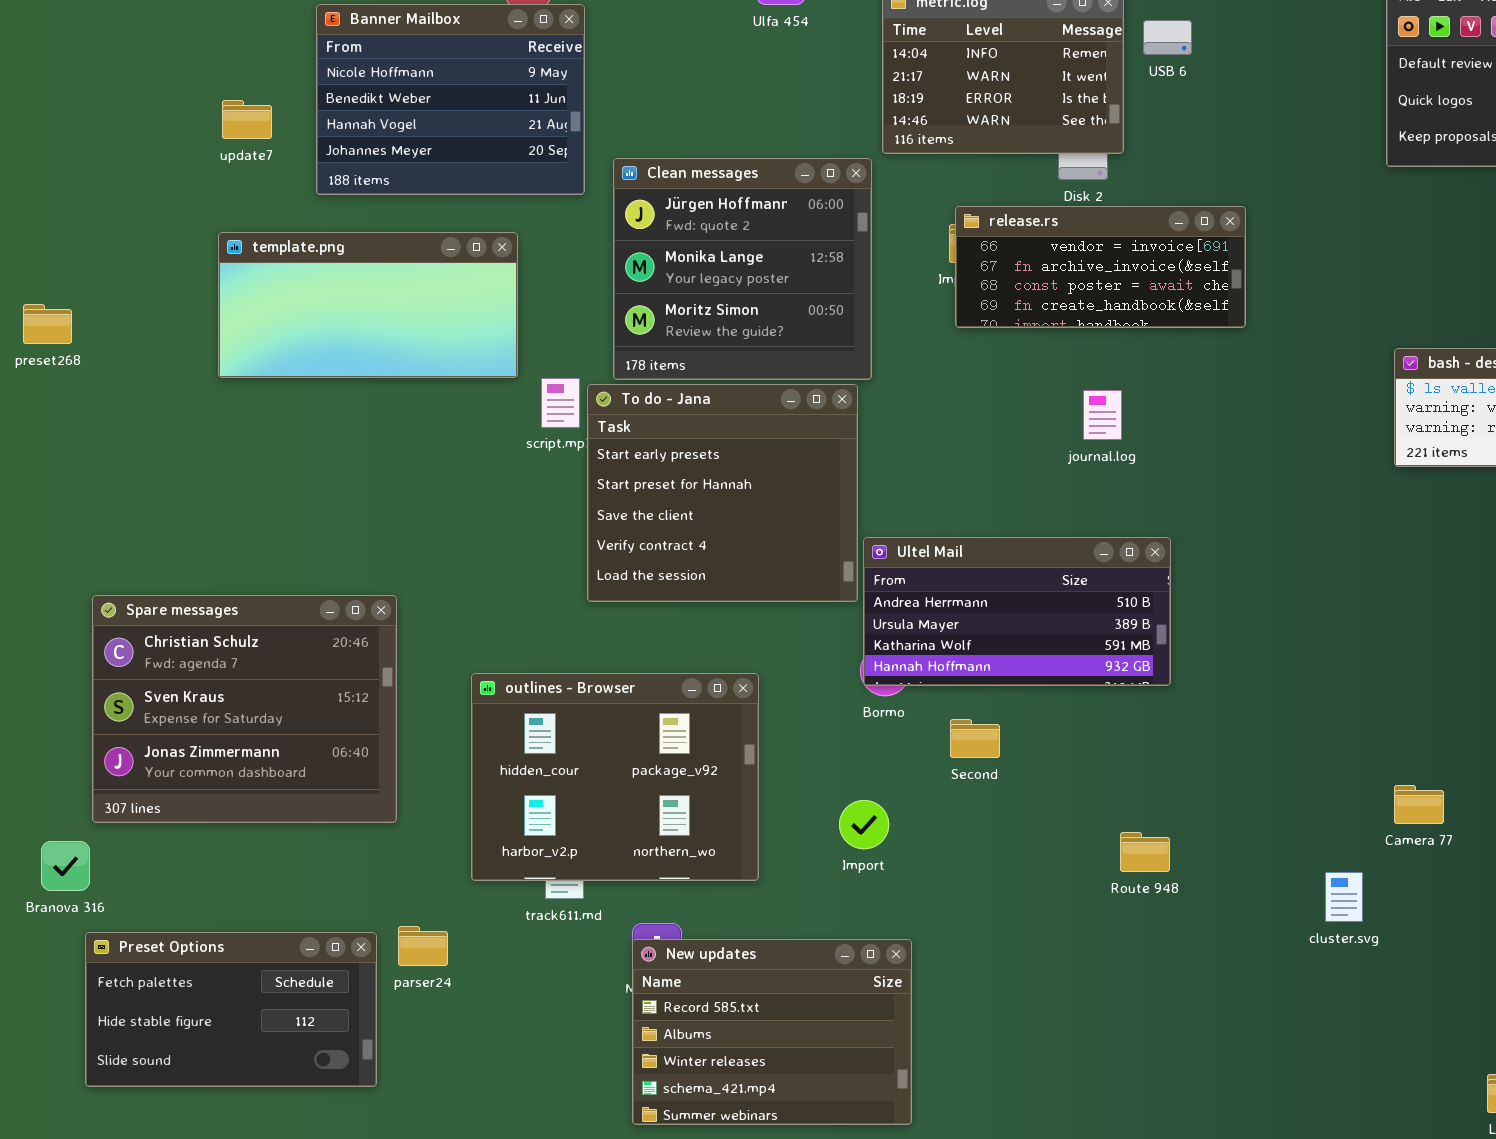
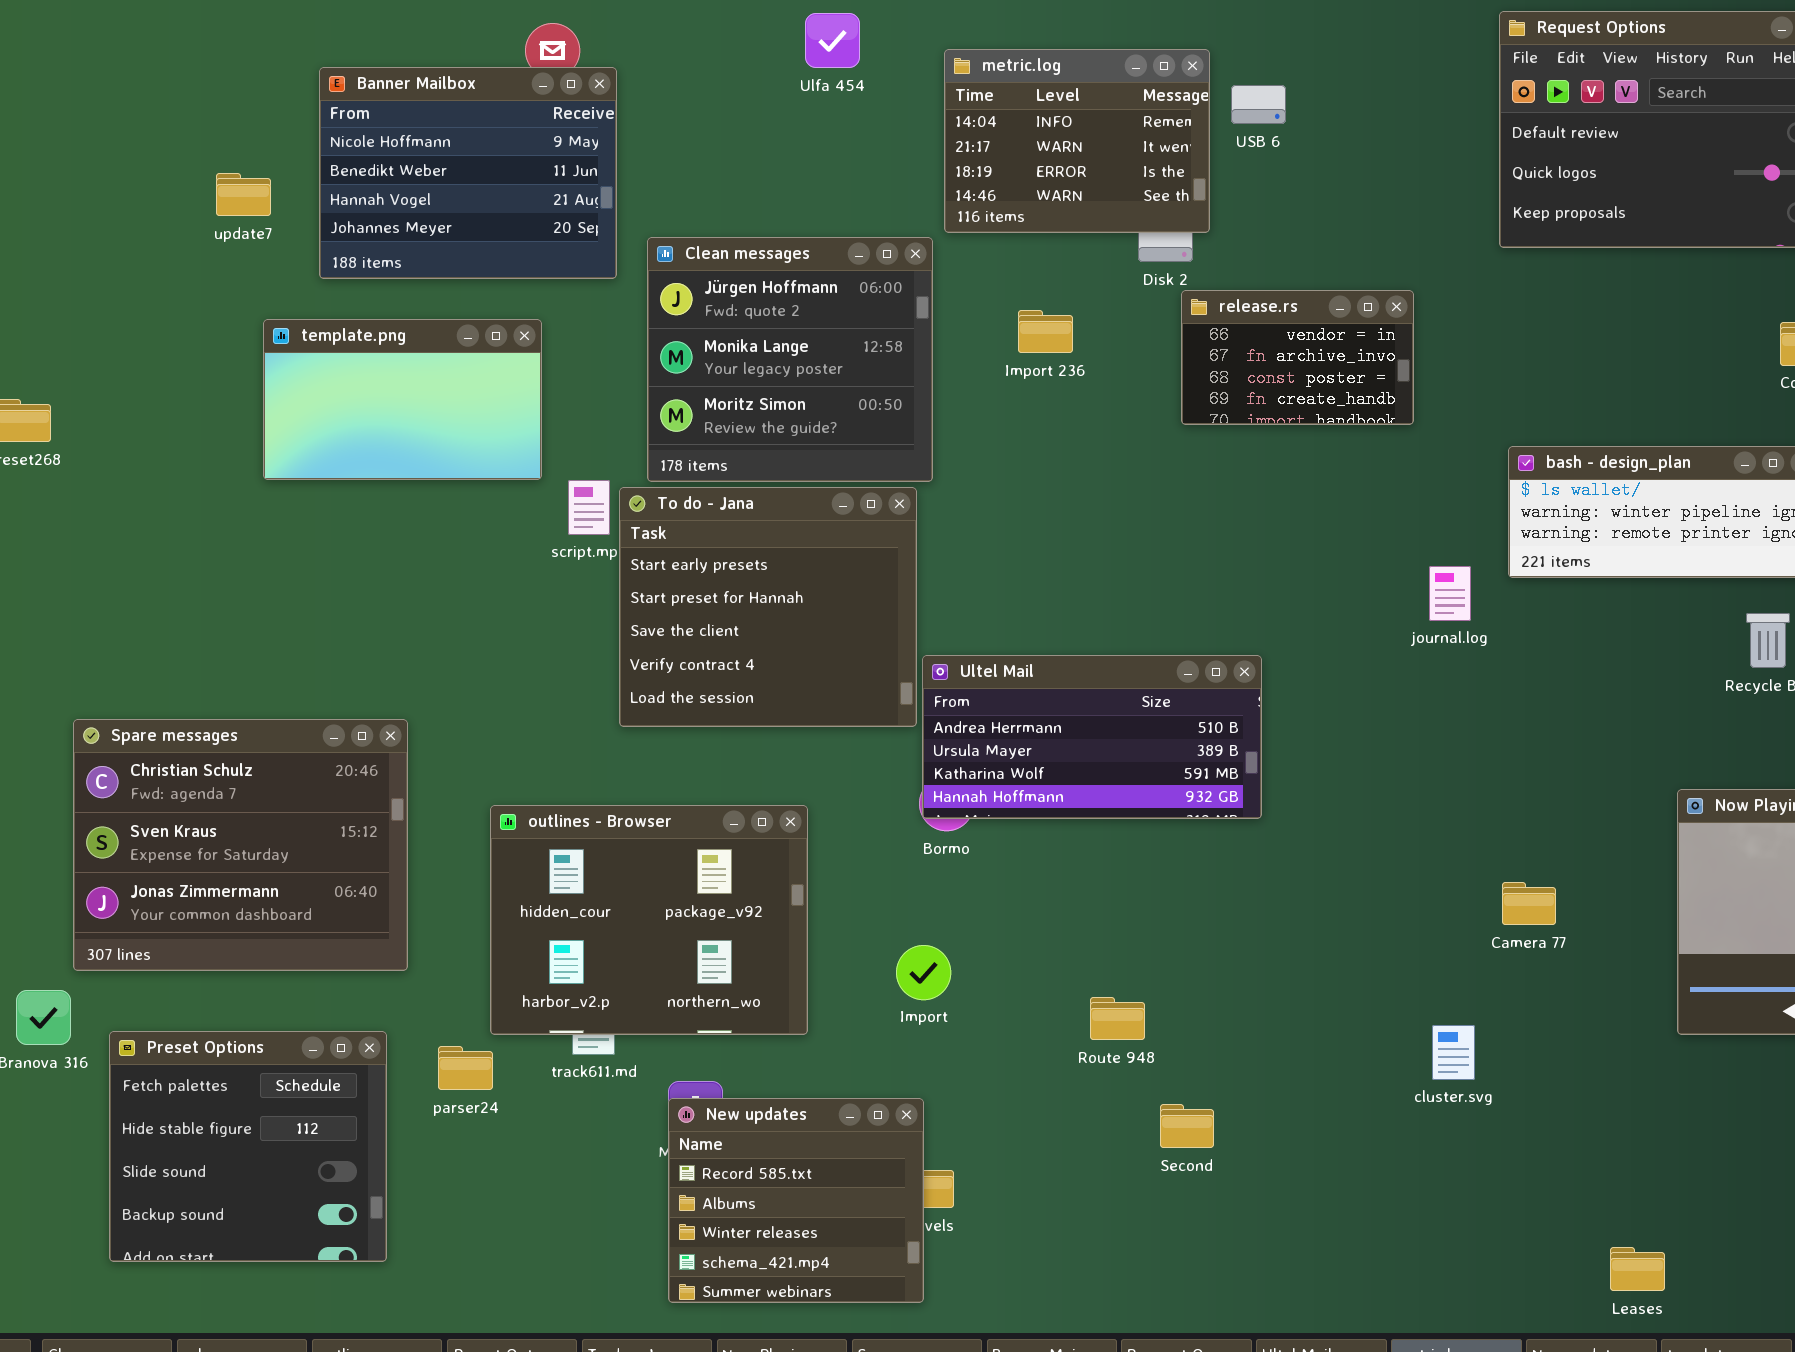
release.rs: [955,206,1246,328] -> [1181,290,1414,425], moved, resized
template.png: [218,232,518,378] -> [263,319,542,480], resized
journal.log: [1083,390,1122,440] -> [1429,566,1471,621], moved
Second: [950,719,1000,758] -> [1160,1104,1214,1148], moved
Camera 77: [1394,785,1444,824] -> [1502,882,1556,925], moved
Route 948: [1120,832,1170,872] -> [1090,997,1145,1040], moved
parser24: [398,926,448,966] -> [438,1046,493,1090], moved
Preset Options: [85,932,377,1087] -> [109,1031,387,1262], resized
New updates: [632,939,912,1125] -> [668,1098,924,1303], resized

